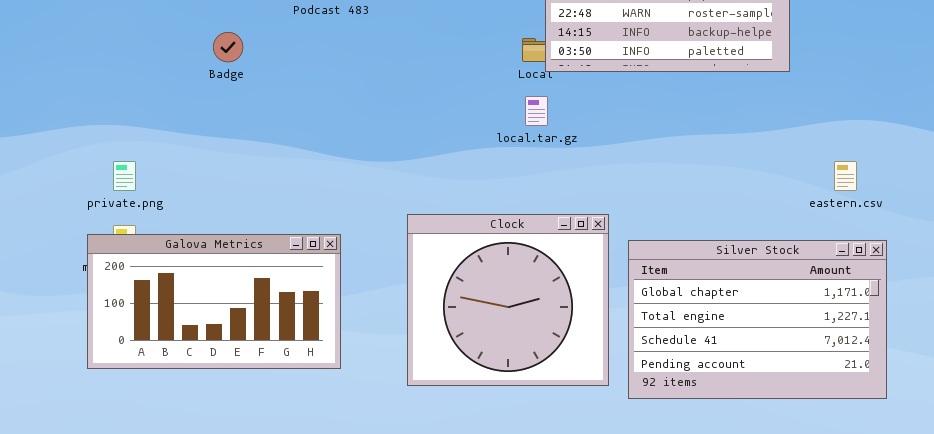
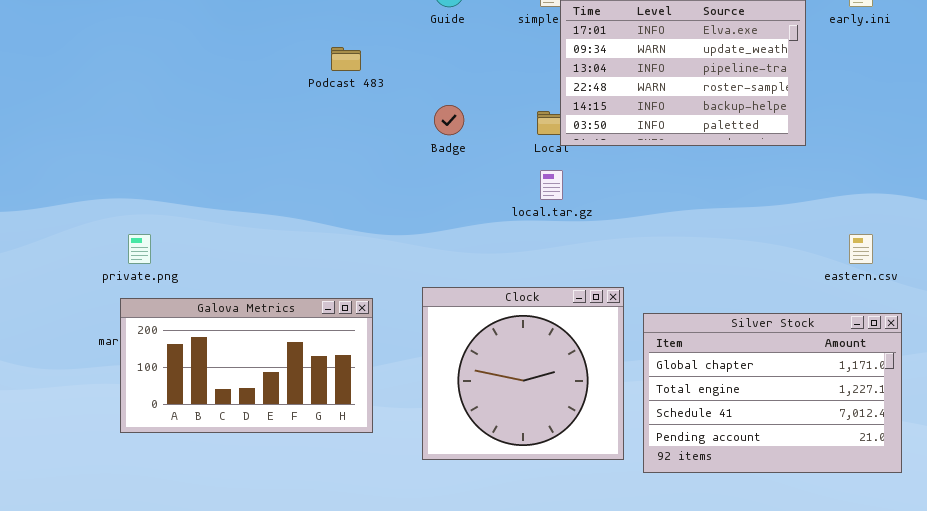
Badge: [213,32,243,62] -> [434,105,464,135], moved
Galova Metrics: [87,234,341,369] -> [120,298,373,433], moved

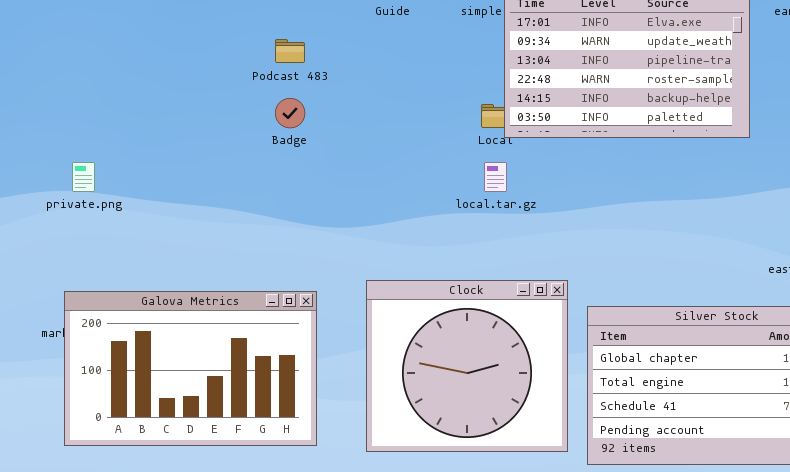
Badge: [434,105,464,135] -> [275,98,305,128], moved
private.png: [128,234,151,264] -> [72,162,95,192], moved
Galova Metrics: [120,298,373,433] -> [64,291,317,446], resized

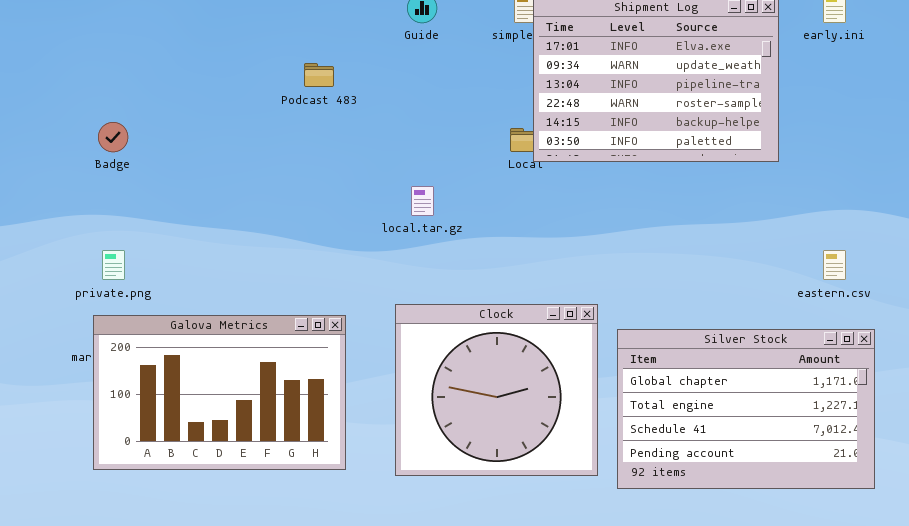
Badge: [275,98,305,128] -> [98,122,128,152], moved
private.png: [72,162,95,192] -> [102,250,125,280], moved
local.tar.gz: [484,162,507,192] -> [411,186,434,216], moved

